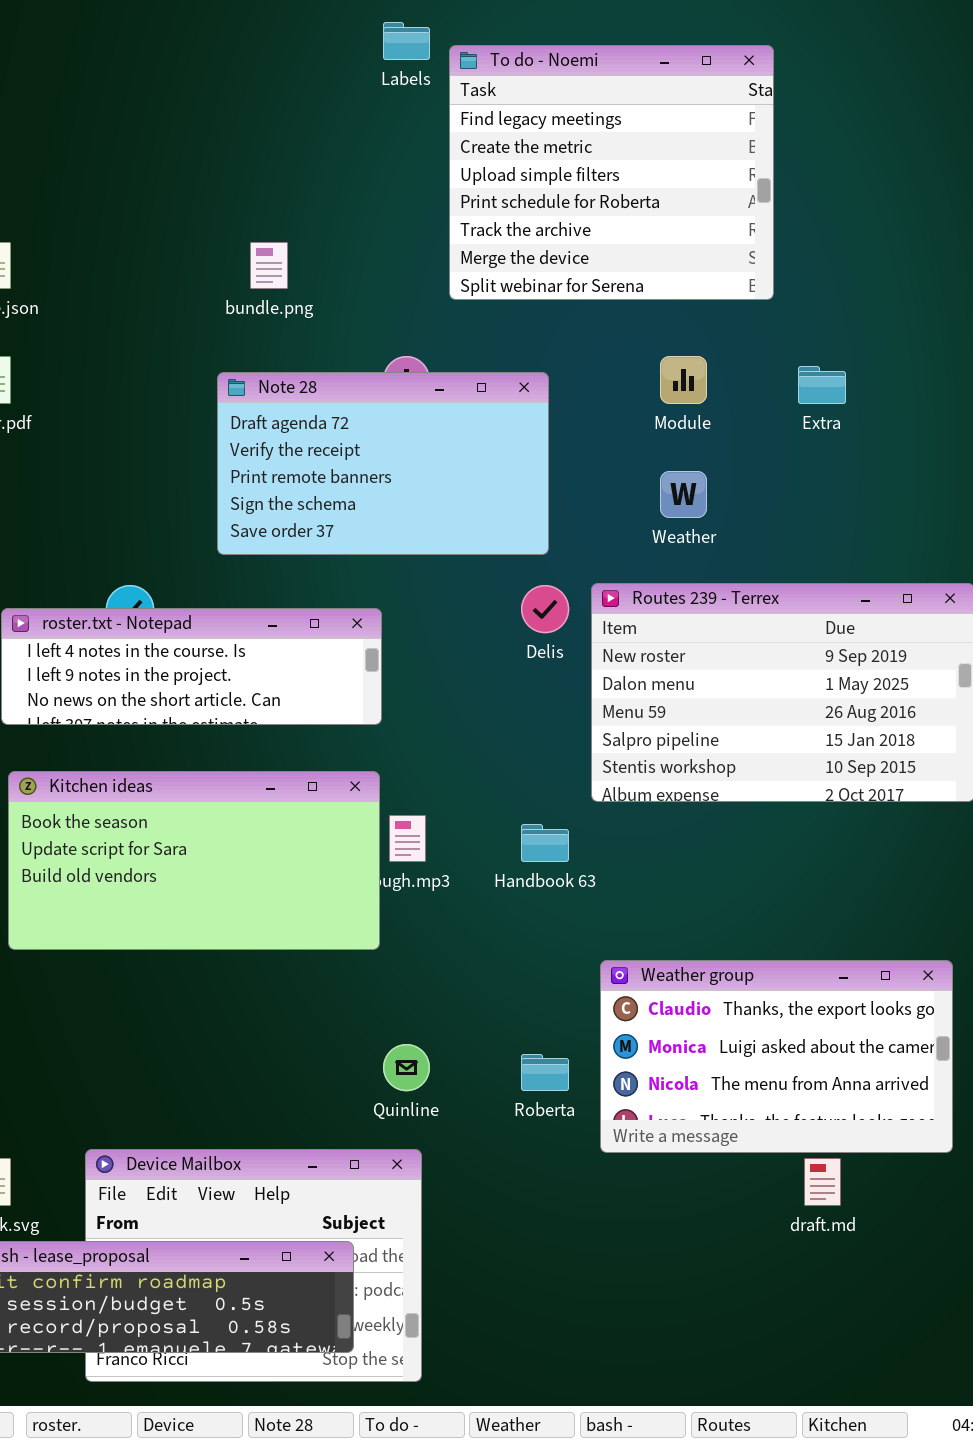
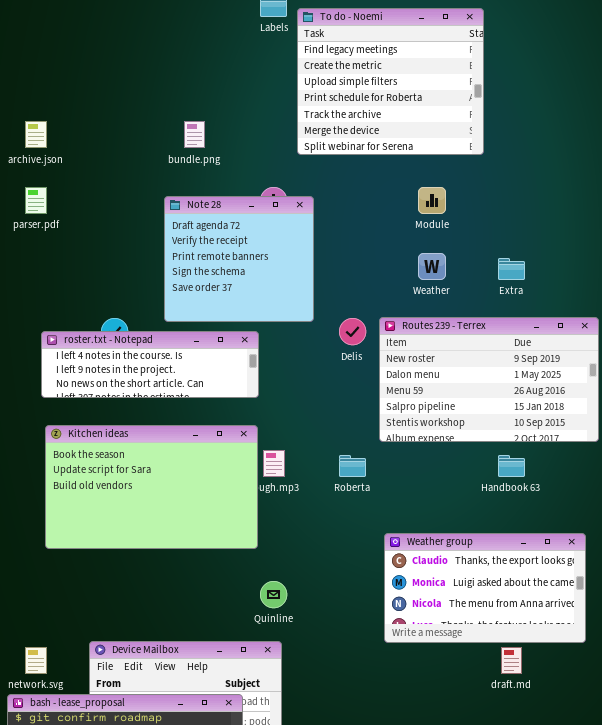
Extra: [798,366,846,404] -> [498,258,525,280], moved
Note 28: [217,372,549,555] -> [164,196,314,322], resized
Kitchen ideas: [8,771,380,950] -> [45,425,258,549], resized
Handbook 63: [521,824,569,862] -> [498,455,525,477], moved
Roberta: [521,1054,569,1091] -> [339,455,366,477], moved

